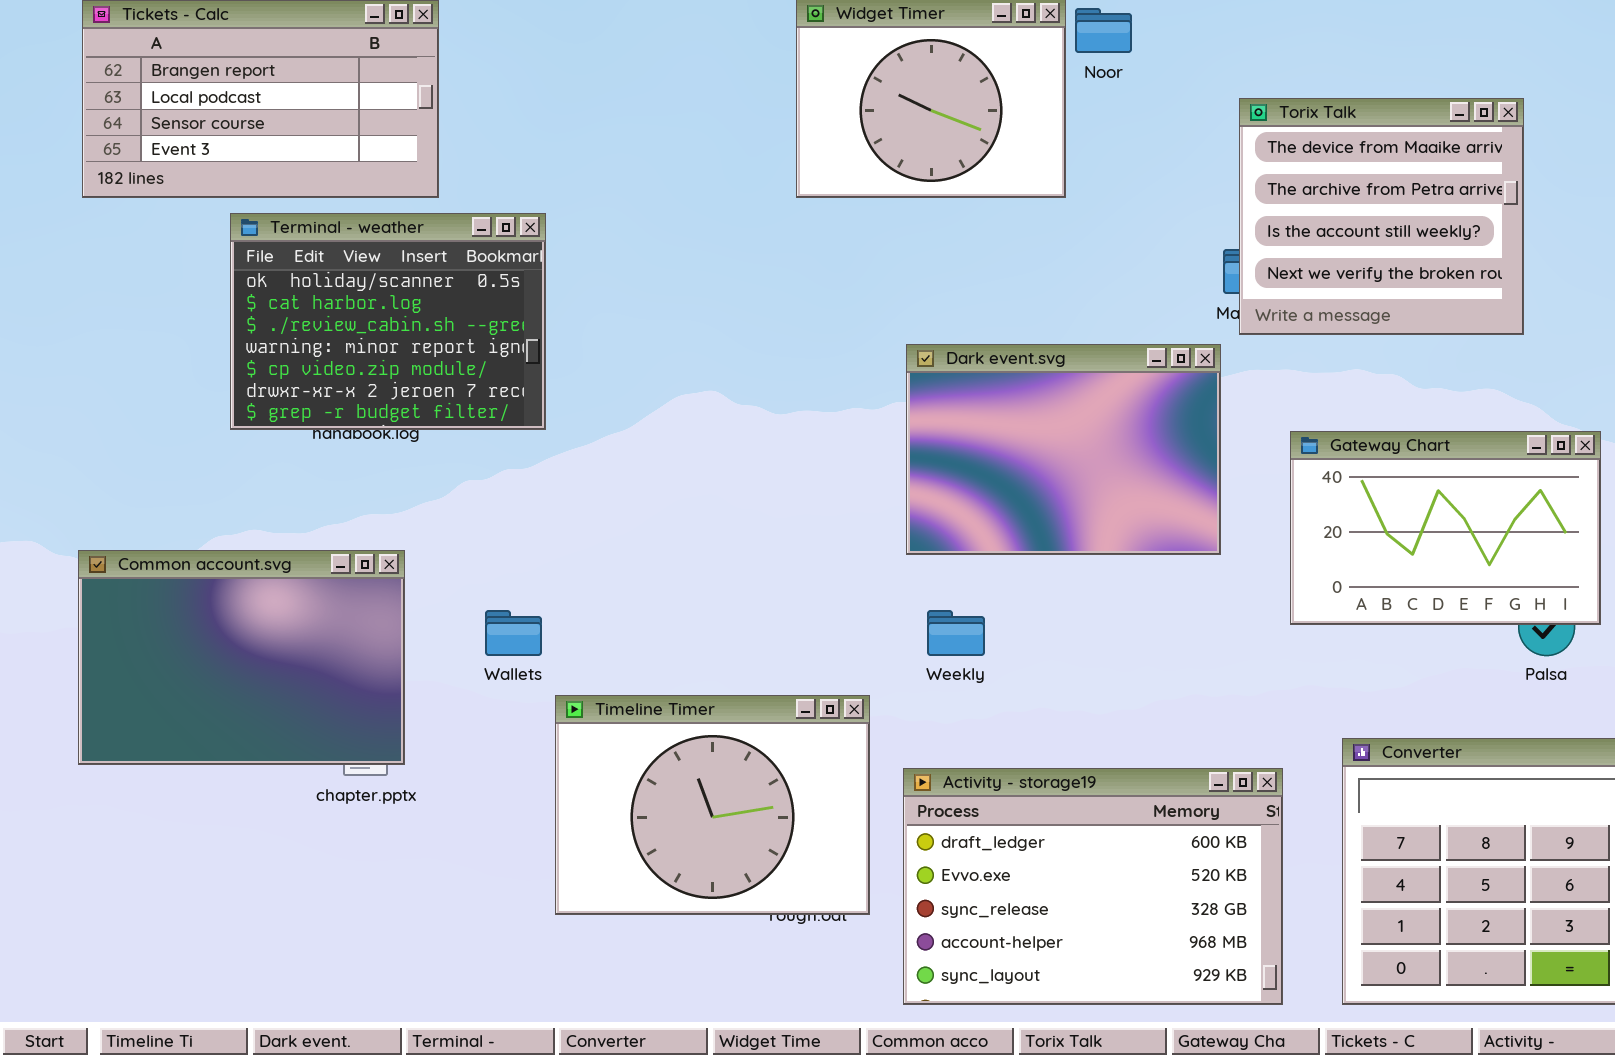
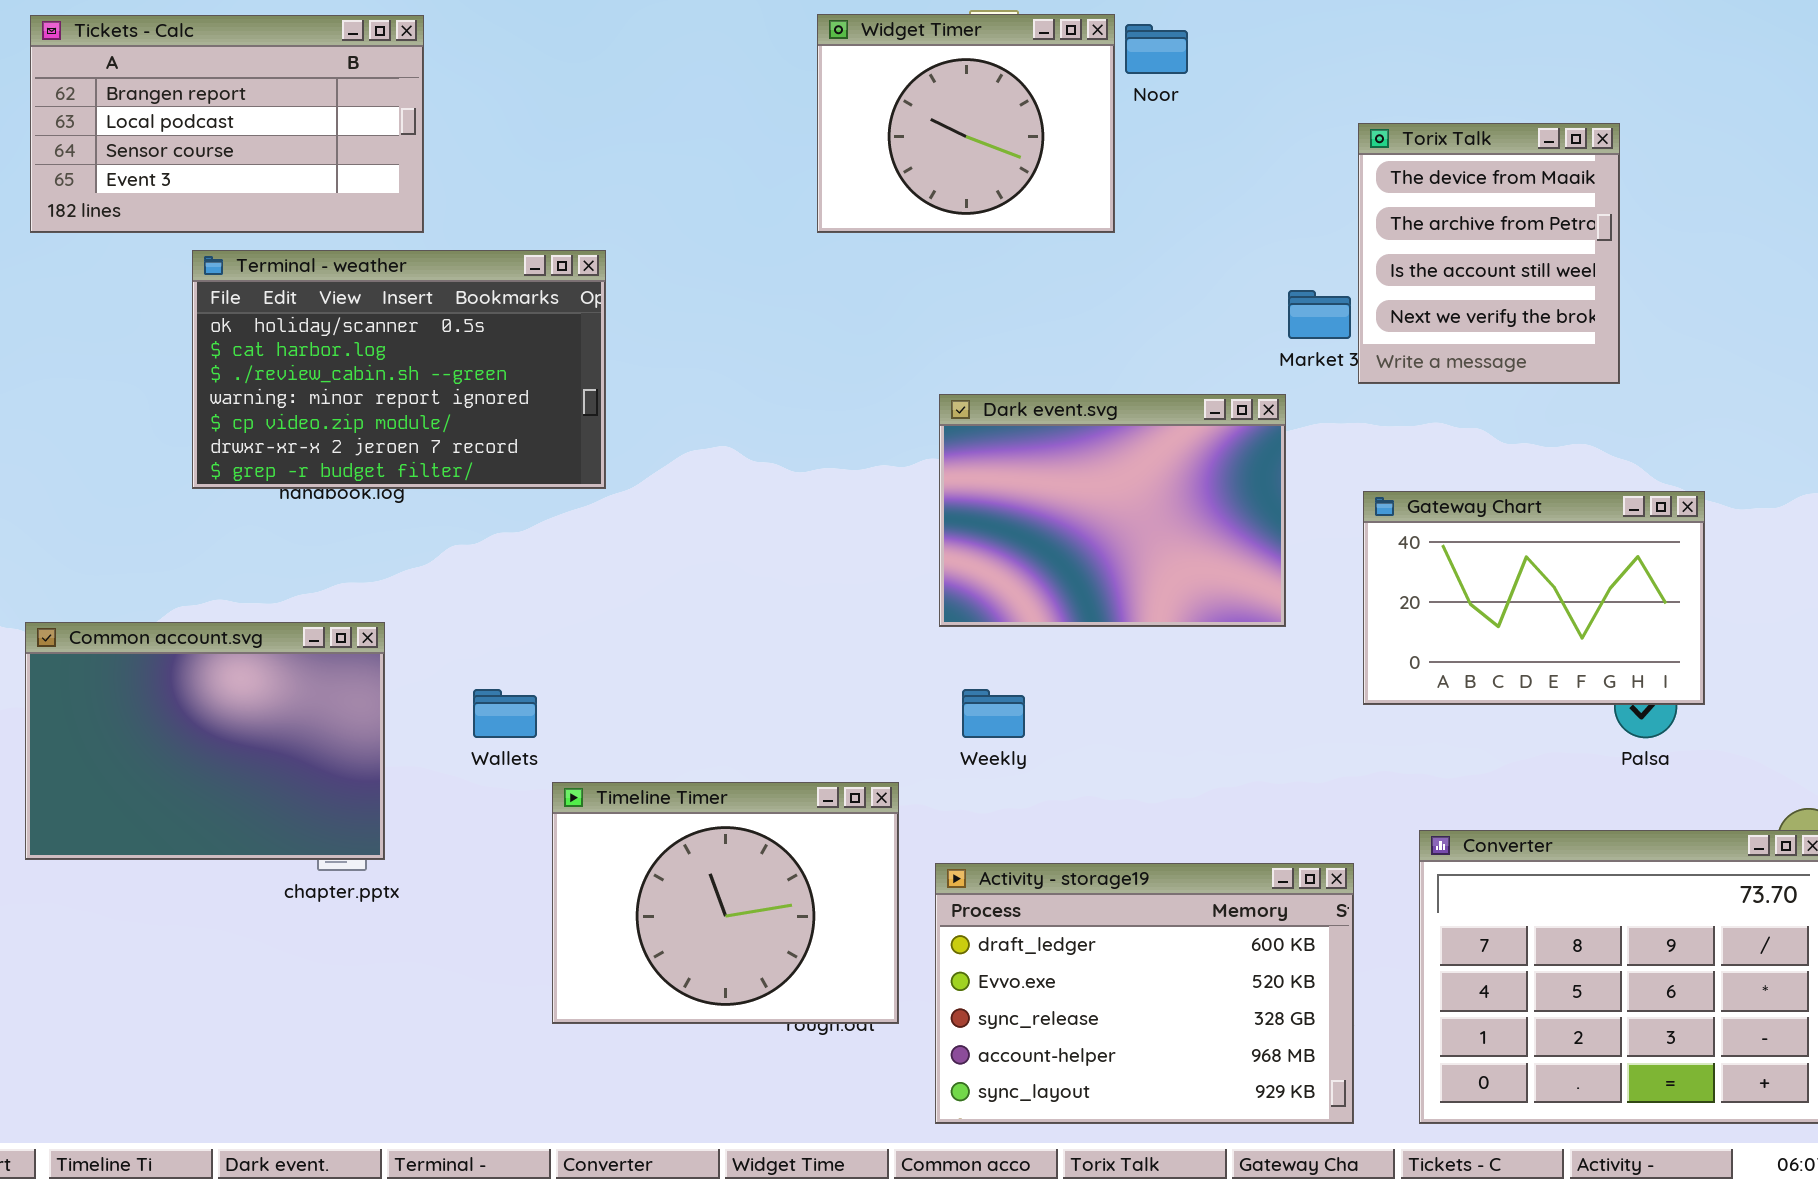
Torix Talk: [1239,98,1524,335] -> [1358,123,1620,384], resized
Terminal - weather: [230,213,546,430] -> [192,250,606,489], resized

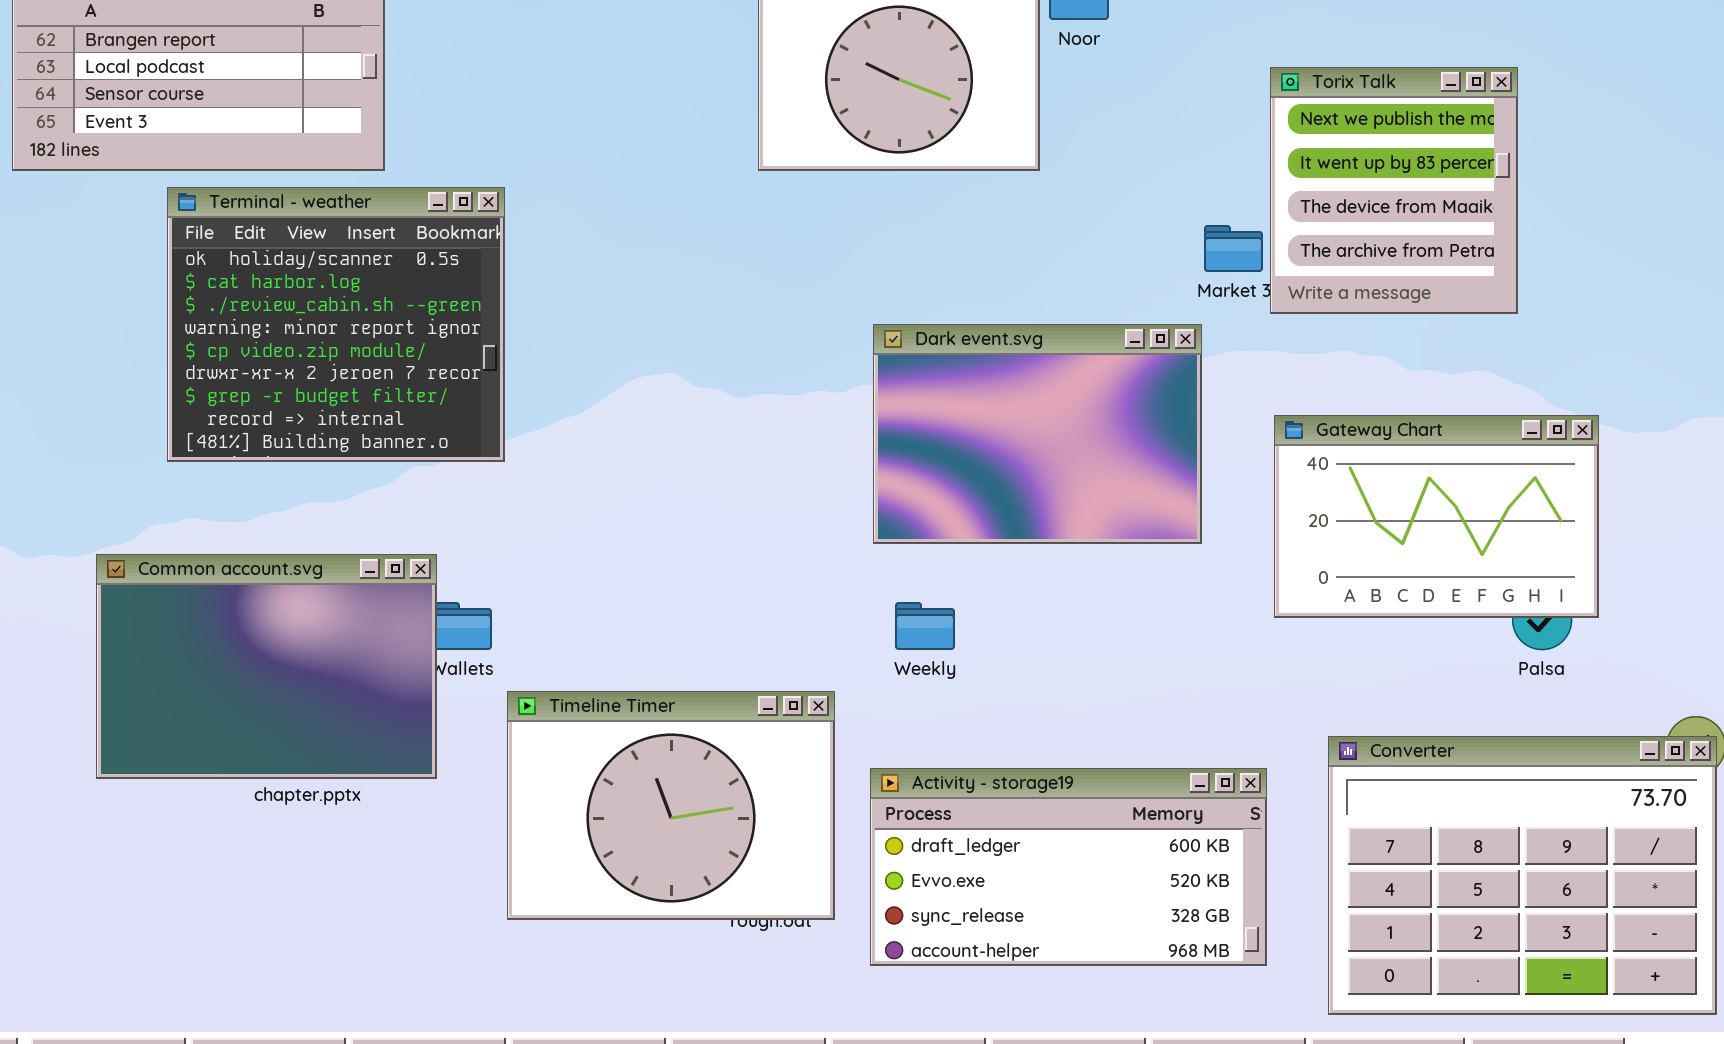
Torix Talk: [1358,123,1620,384] -> [1270,67,1518,314], scrolled up 2 rows
Terminal - weather: [192,250,606,489] -> [167,187,505,462], resized
Common account.svg: [25,622,385,860] -> [96,554,437,779], moved
Activity - storage19: [935,863,1354,1124] -> [870,768,1267,966], resized

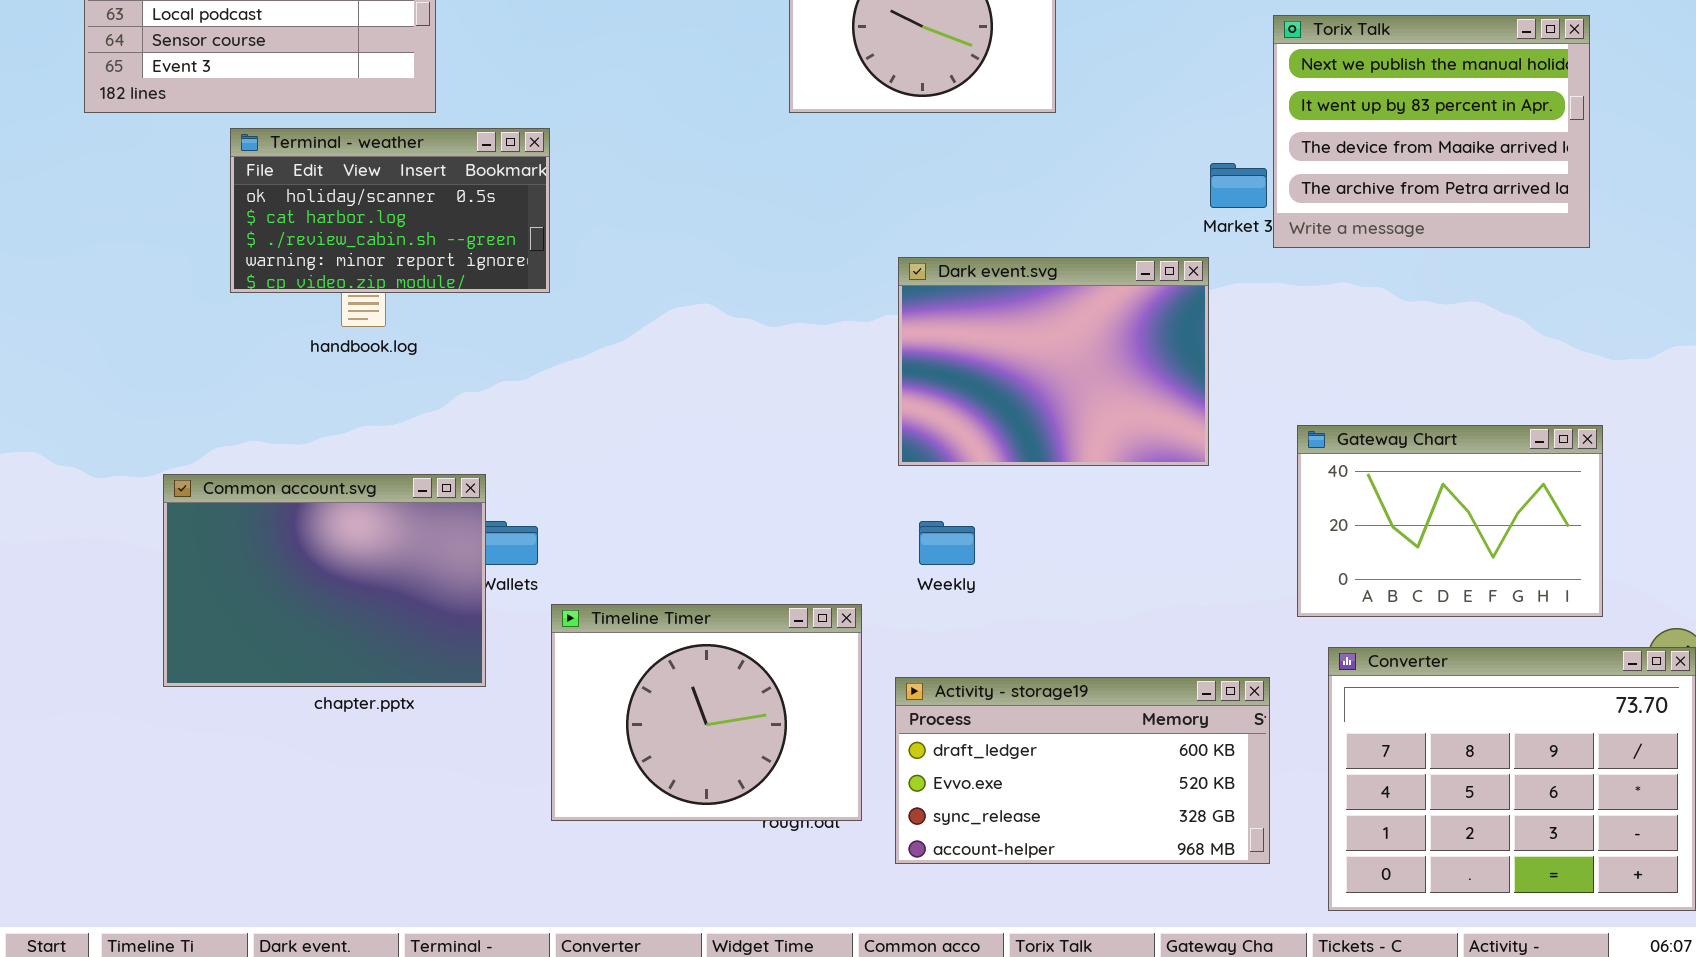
Torix Talk: [1270,67,1518,314] -> [1273,15,1590,248], resized
Terminal - weather: [167,187,505,462] -> [230,128,550,293], resized
Gateway Chart: [1274,415,1599,618] -> [1297,425,1603,617], moved

